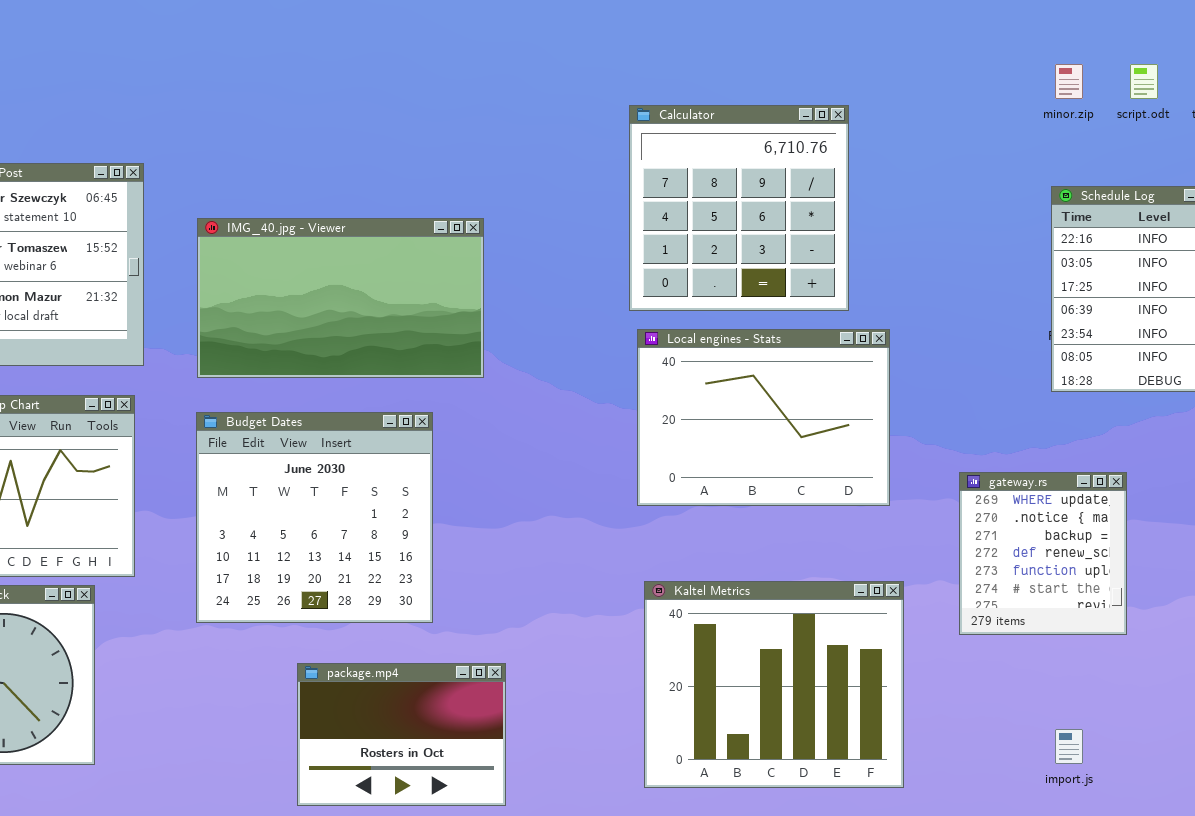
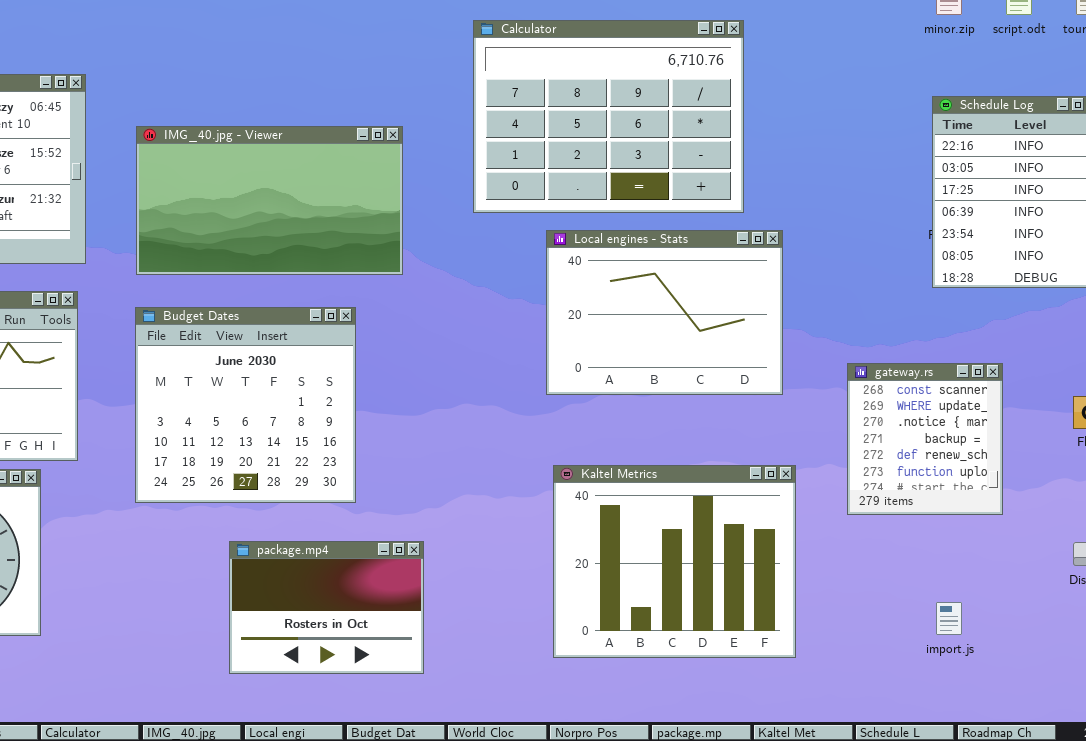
Calculator: [629,105,849,311] -> [473,20,744,213], resized
gateway.rs: [959,472,1127,635] -> [847,363,1003,515], scrolled up 1 row

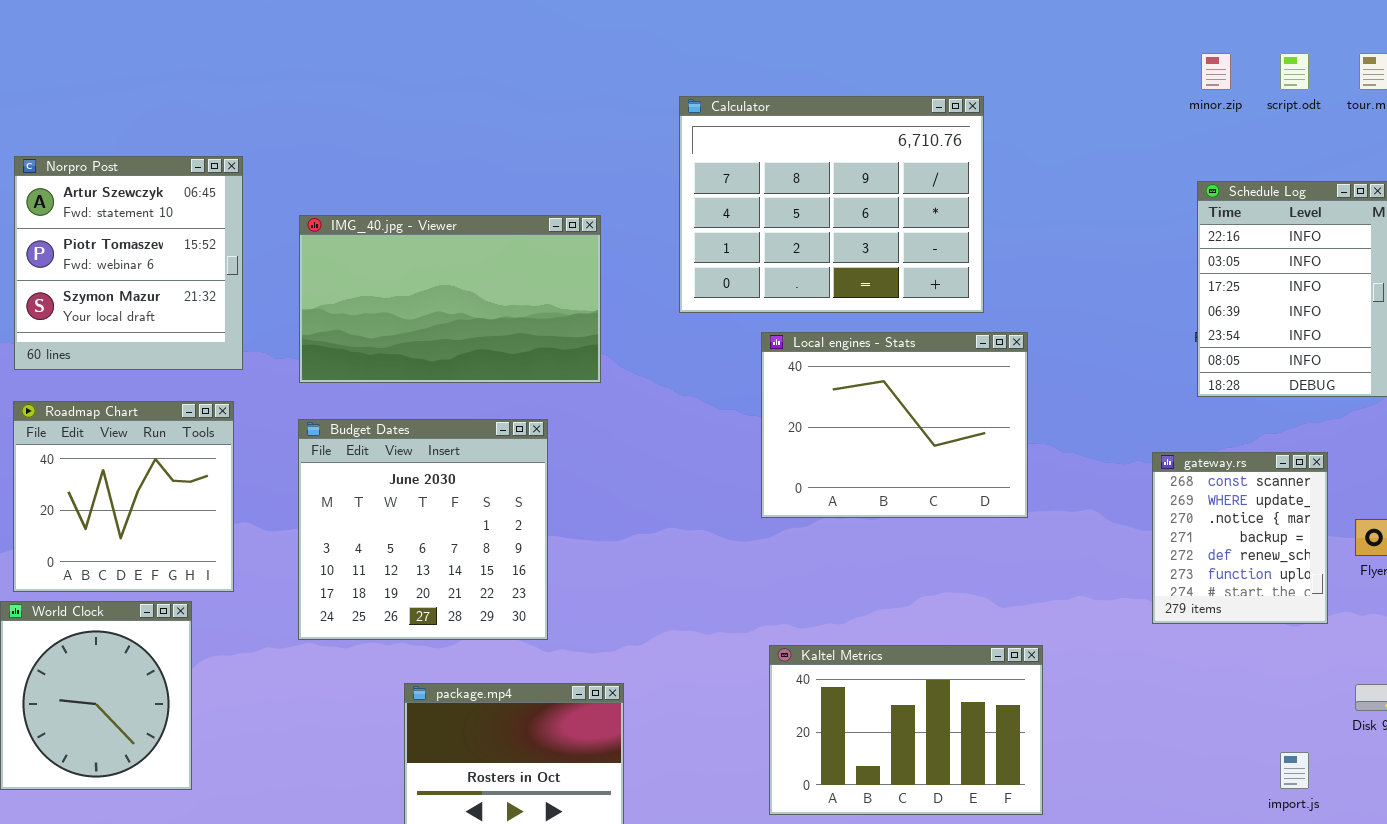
gateway.rs: [847,363,1003,515] -> [1152,452,1328,624], moved
Kaltel Metrics: [553,465,796,658] -> [769,645,1043,815], resized
import.js: [936,602,962,635] -> [1280,752,1309,789], moved

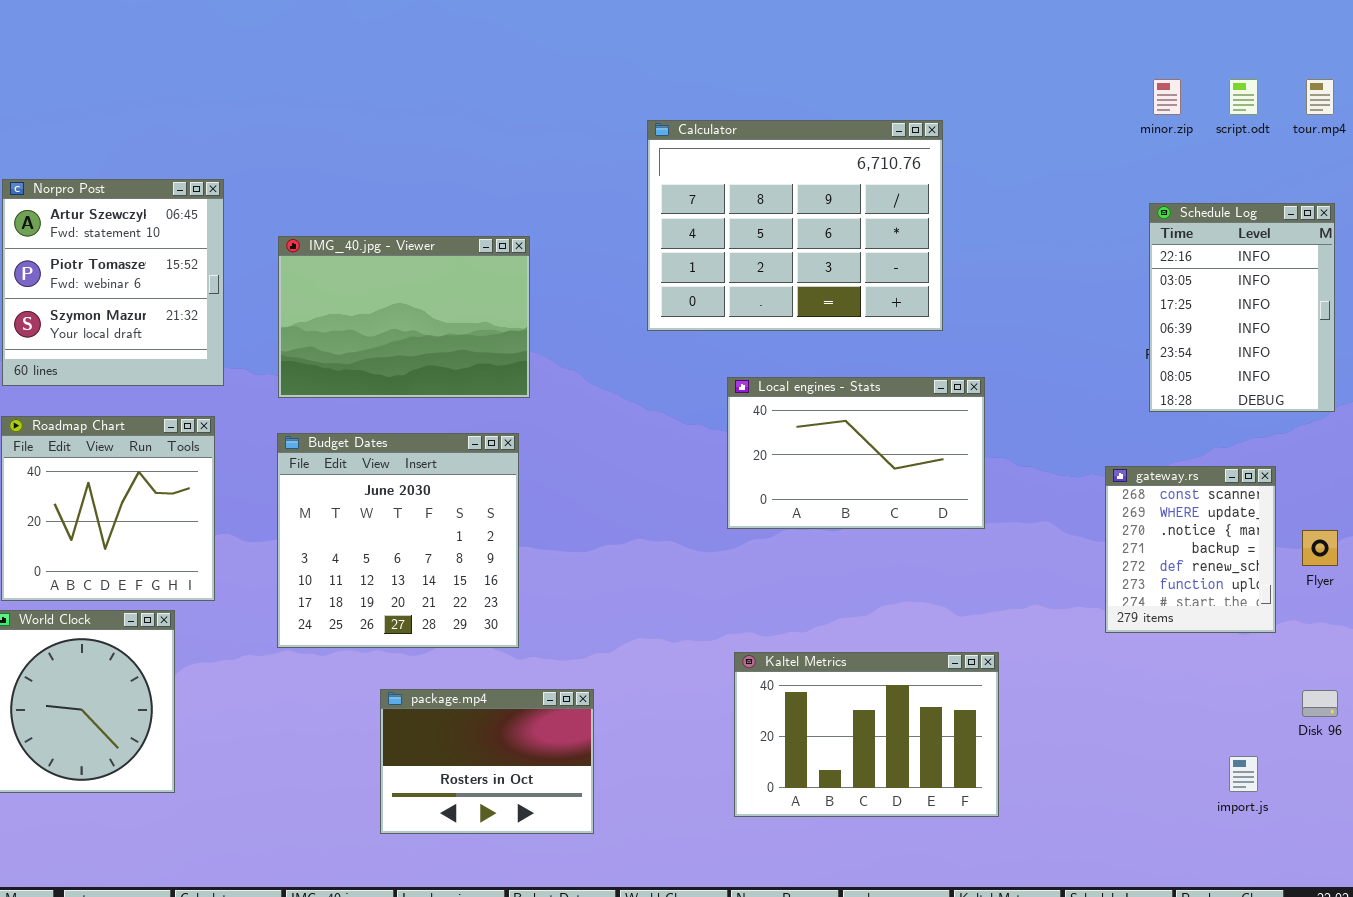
IMG_40.jpg - Viewer: [299,215,601,383] -> [278,236,530,398], resized
Local engines - Stats: [761,332,1028,518] -> [727,377,985,529], resized

